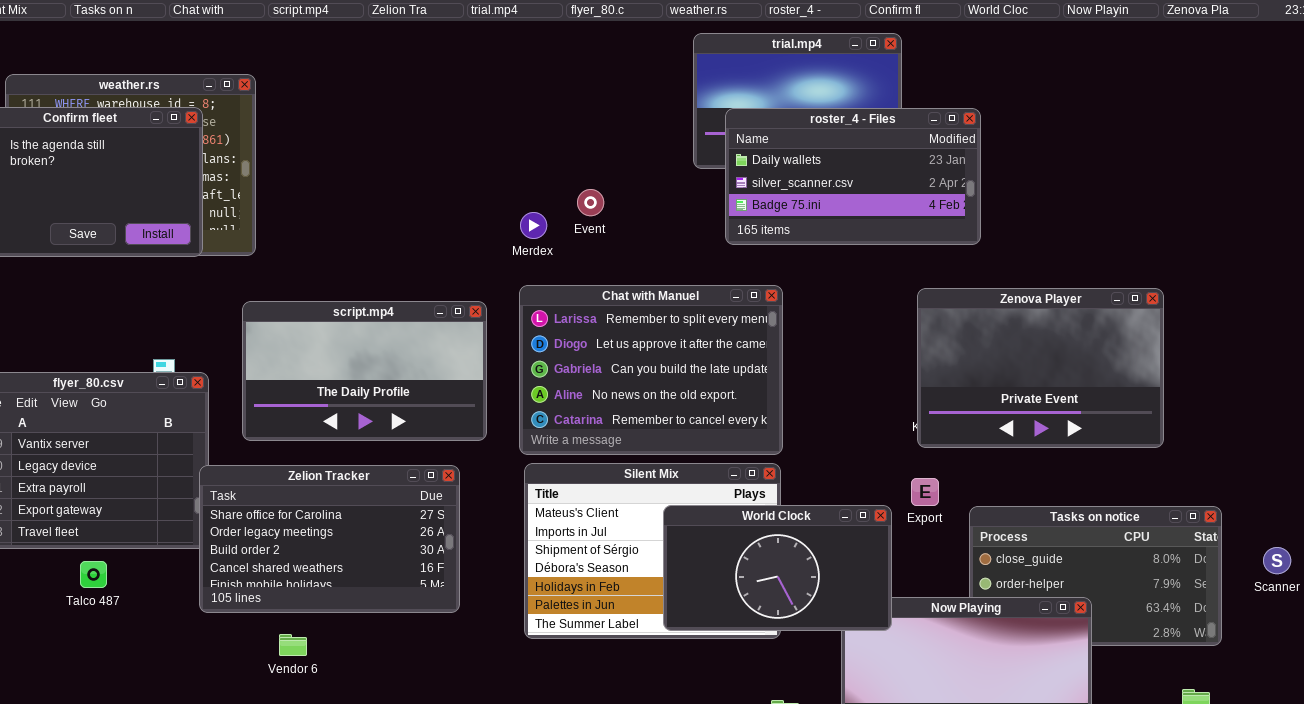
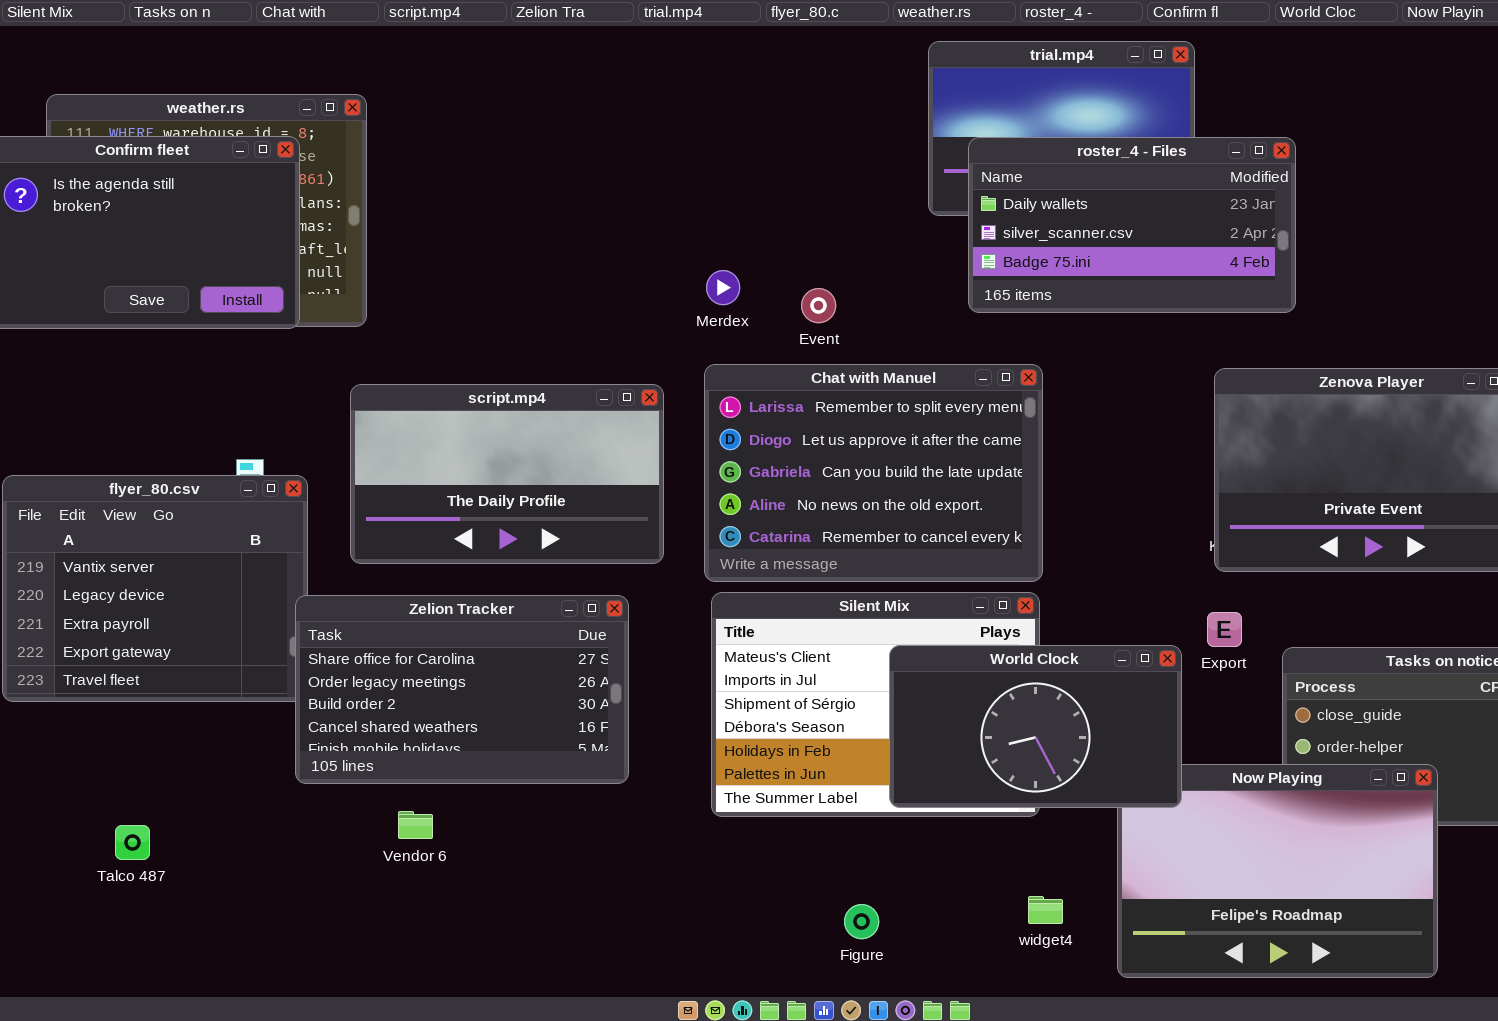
Event: [577,189,604,216] -> [801,288,836,323], moved
Talco 487: [80,561,107,588] -> [115,825,150,860], moved

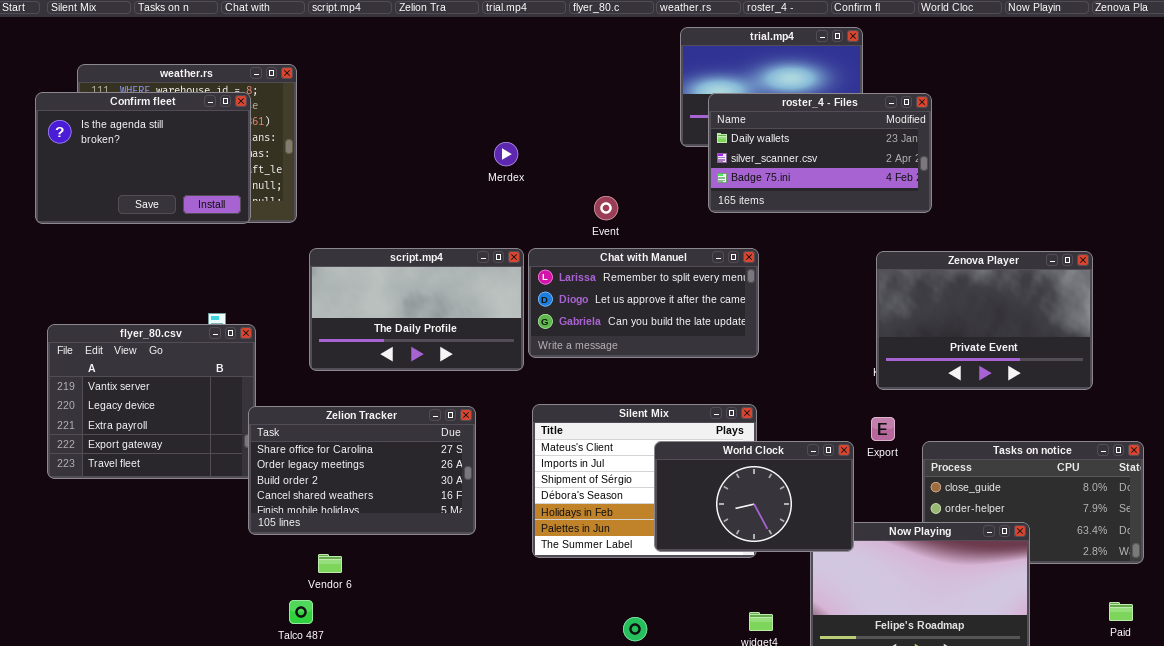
Merdex: [706,270,740,305] -> [494,142,518,166], moved
Chat with Manuel: [704,364,1043,582] -> [528,248,759,358], resized
script.mp4: [350,384,664,564] -> [309,248,524,371], moved
Talco 487: [115,825,150,860] -> [289,600,313,624], moved

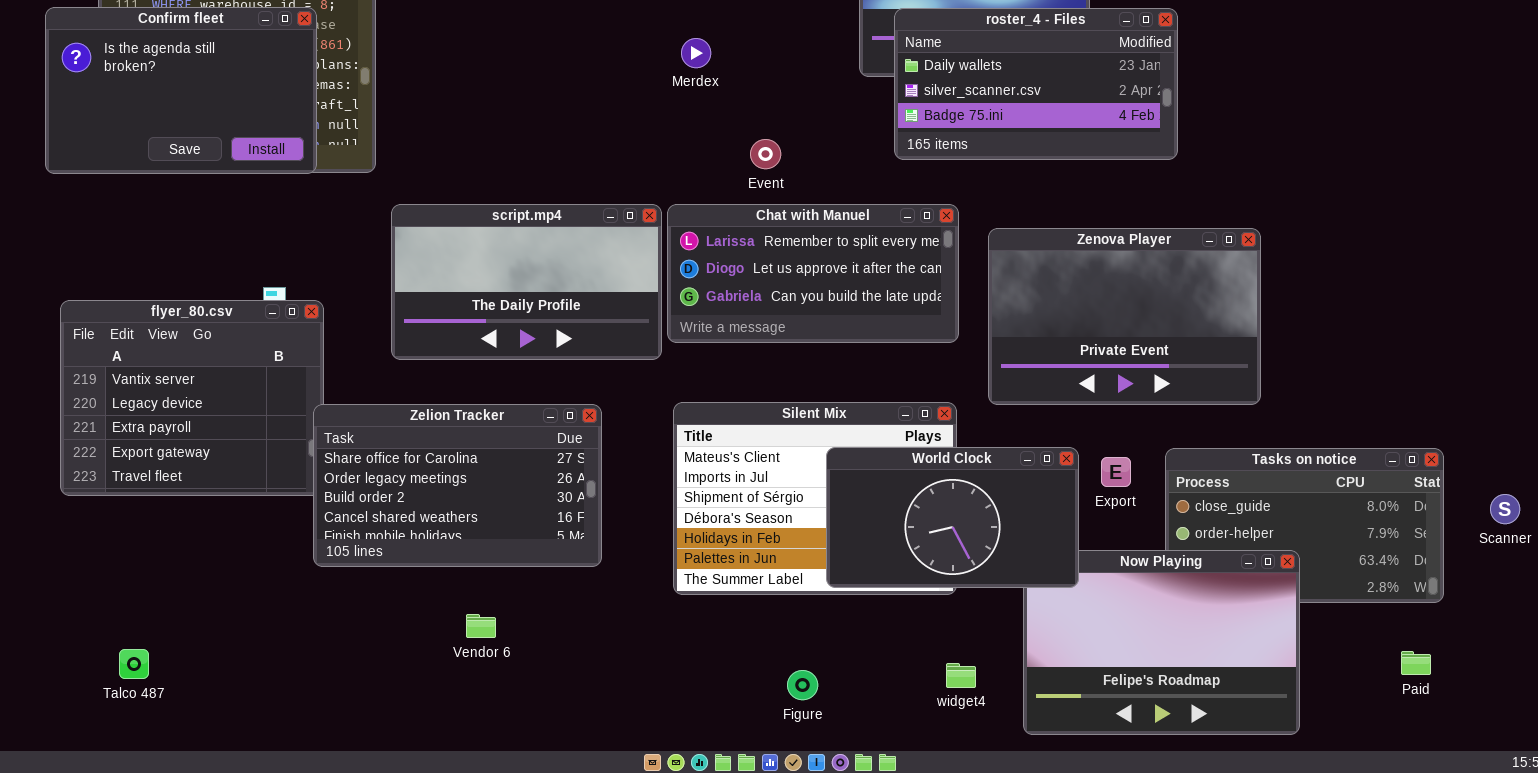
Merdex: [494,142,518,166] -> [681,38,711,68], moved
Zenova Player: [876,251,1093,390] -> [988,228,1261,405], moved
Export: [871,417,895,441] -> [1101,457,1131,487], moved
Vendor 6: [318,554,342,573] -> [466,614,496,638], moved
Talco 487: [289,600,313,624] -> [119,649,149,679], moved

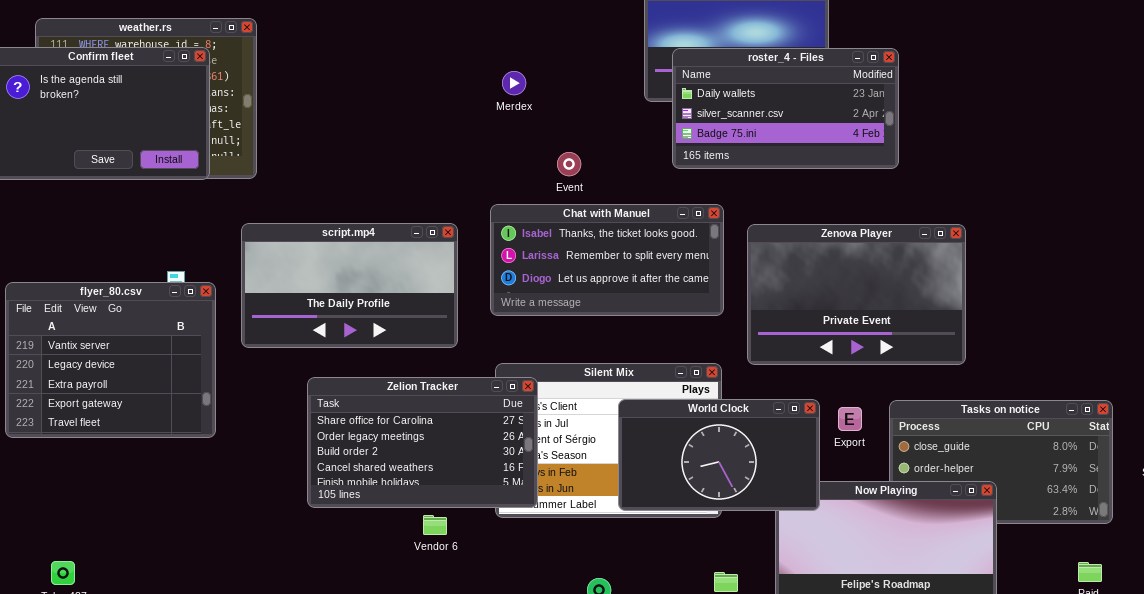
script.mp4: [391,204,662,360] -> [241,223,458,348], moved
Chat with Manuel: [667,204,959,343] -> [490,204,724,316], scrolled up 1 row
Zelion Tracker: [313,404,602,567] -> [307,377,538,508], moved
Vendor 6: [466,614,496,638] -> [423,515,447,535], moved

